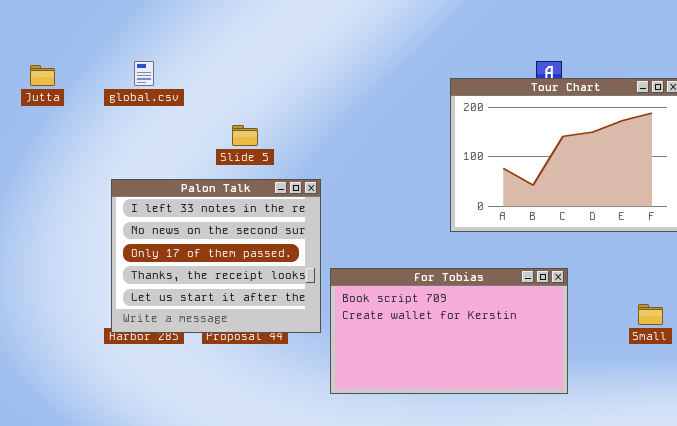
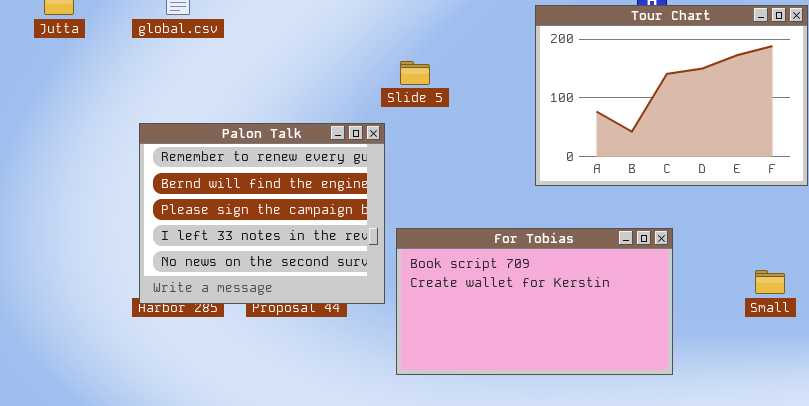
Slide 5: [232,125,258,146] -> [400,61,430,85], moved
Palon Talk: [111,179,321,333] -> [139,123,385,304], scrolled up 3 rows

